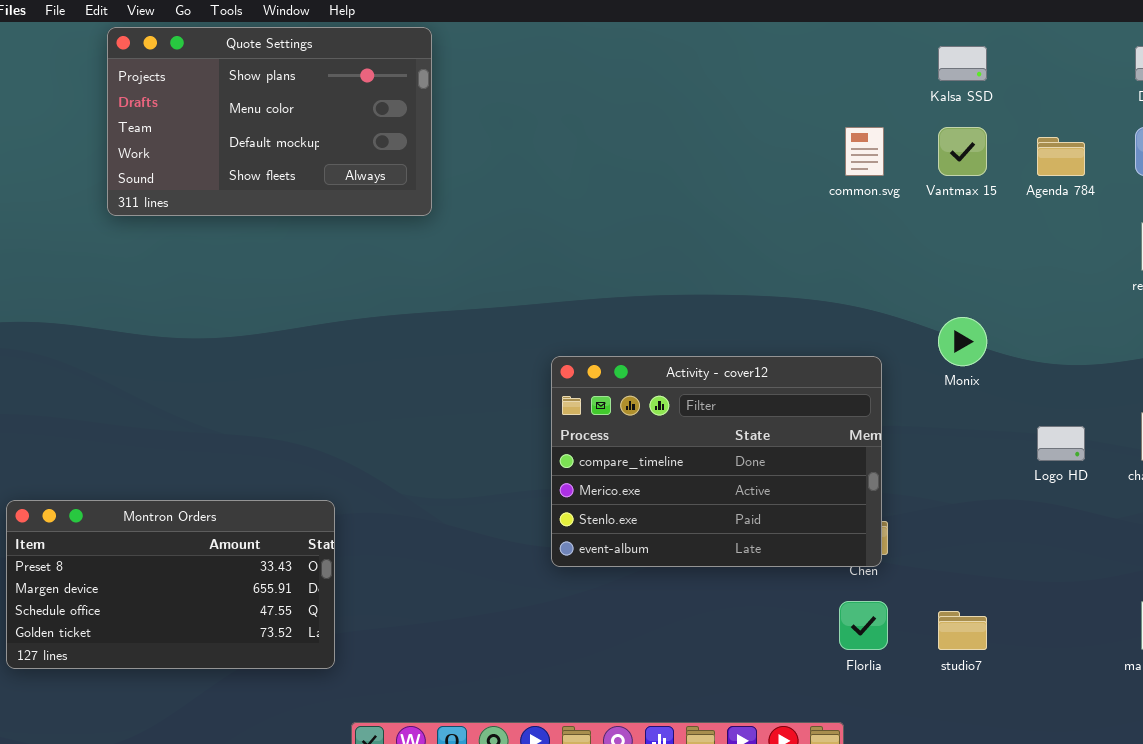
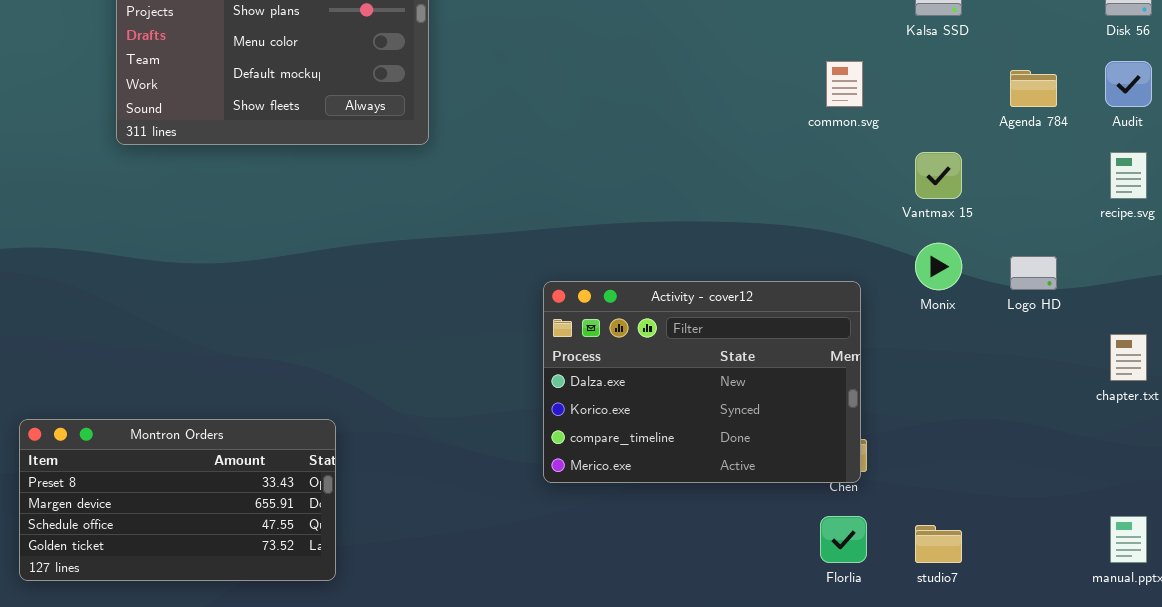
Vantmax 15: [938,127,987,176] -> [915,152,962,199], moved
Activity - cover12: [551,356,882,567] -> [543,281,861,483], scrolled up 2 rows
Logo HD: [1037,426,1085,461] -> [1010,256,1057,290], moved

